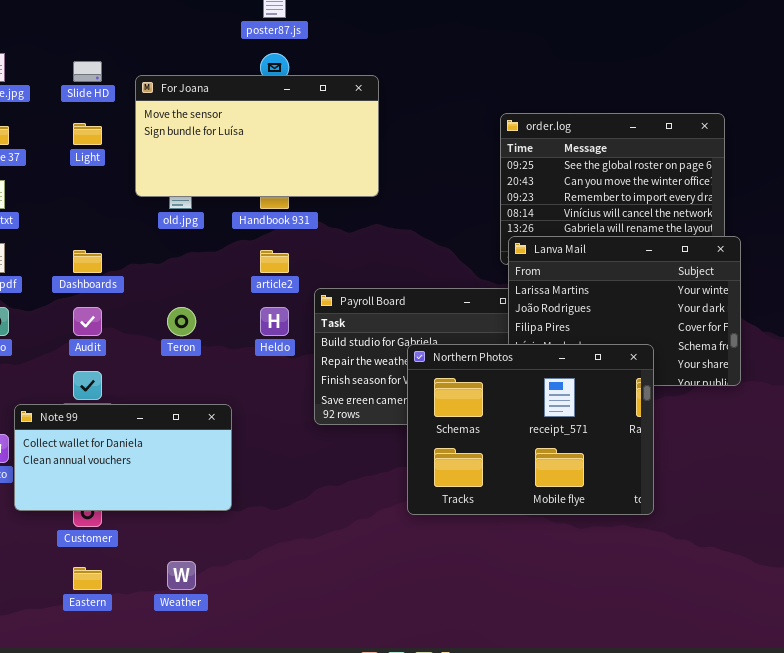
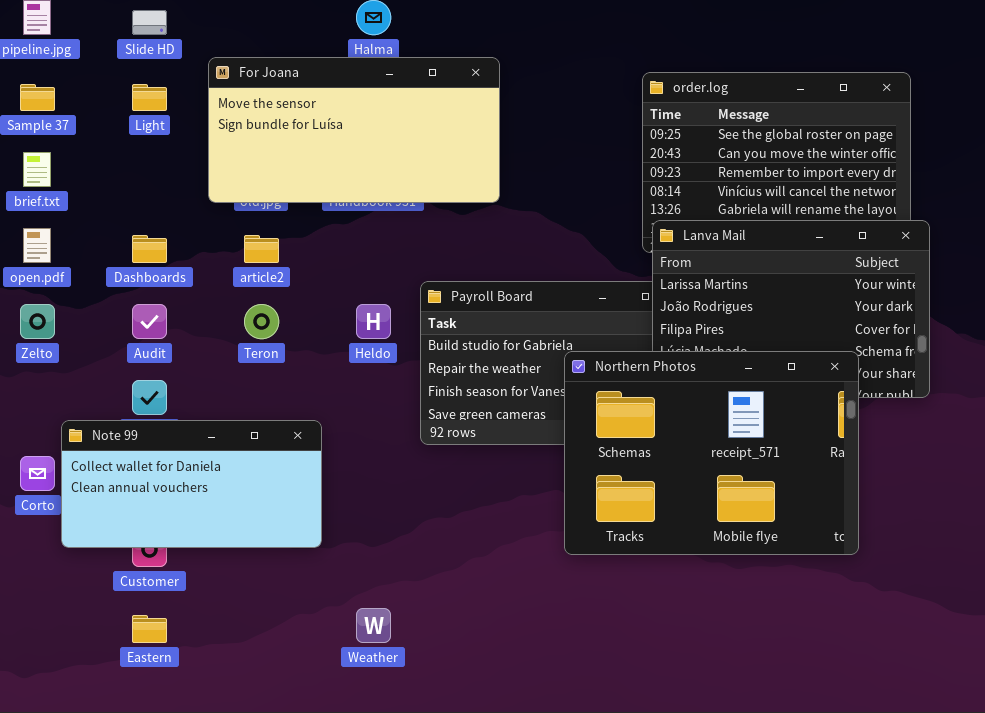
For Joana: [135,75,379,197] -> [208,57,500,203], moved
article2: [260,250,289,273] -> [244,235,279,263], moved
Northern Photos: [407,344,654,515] -> [564,351,859,555], moved
Weather: [167,561,196,590] -> [356,608,391,643], moved

